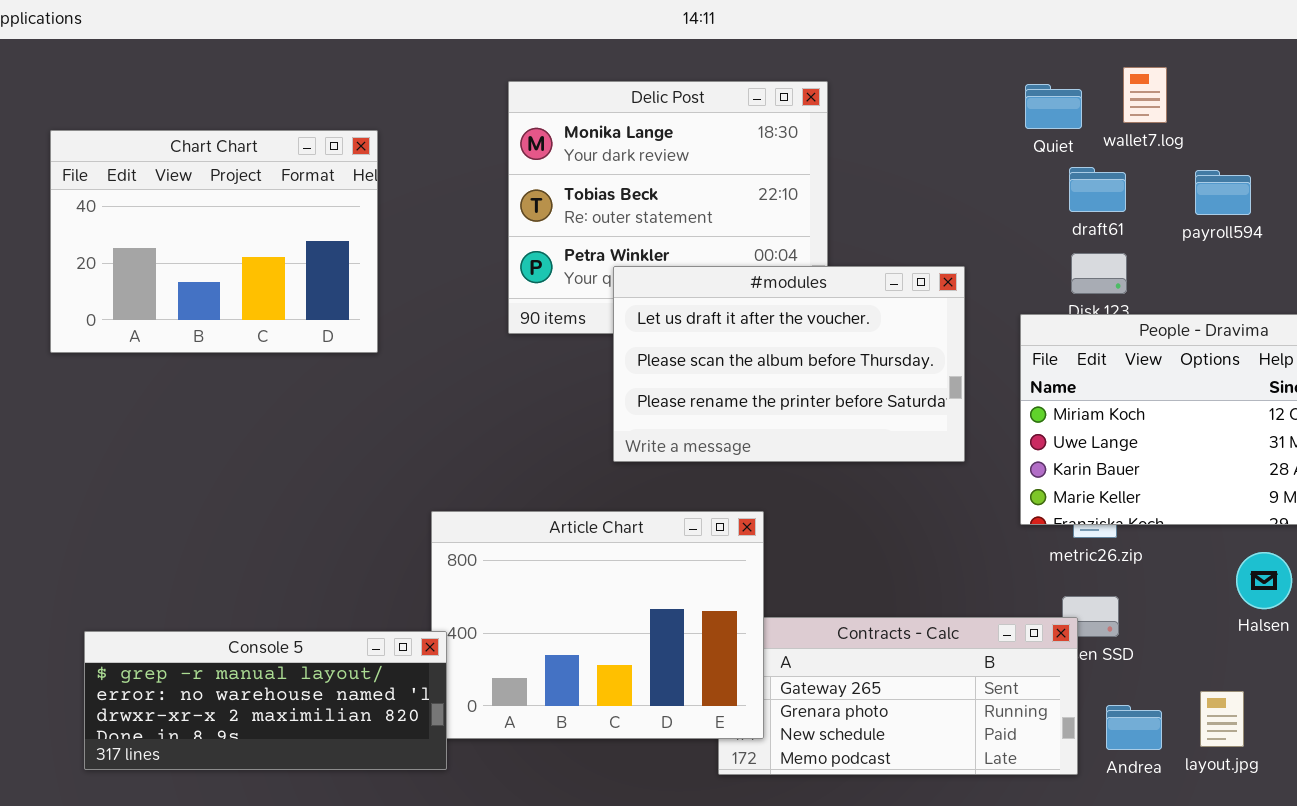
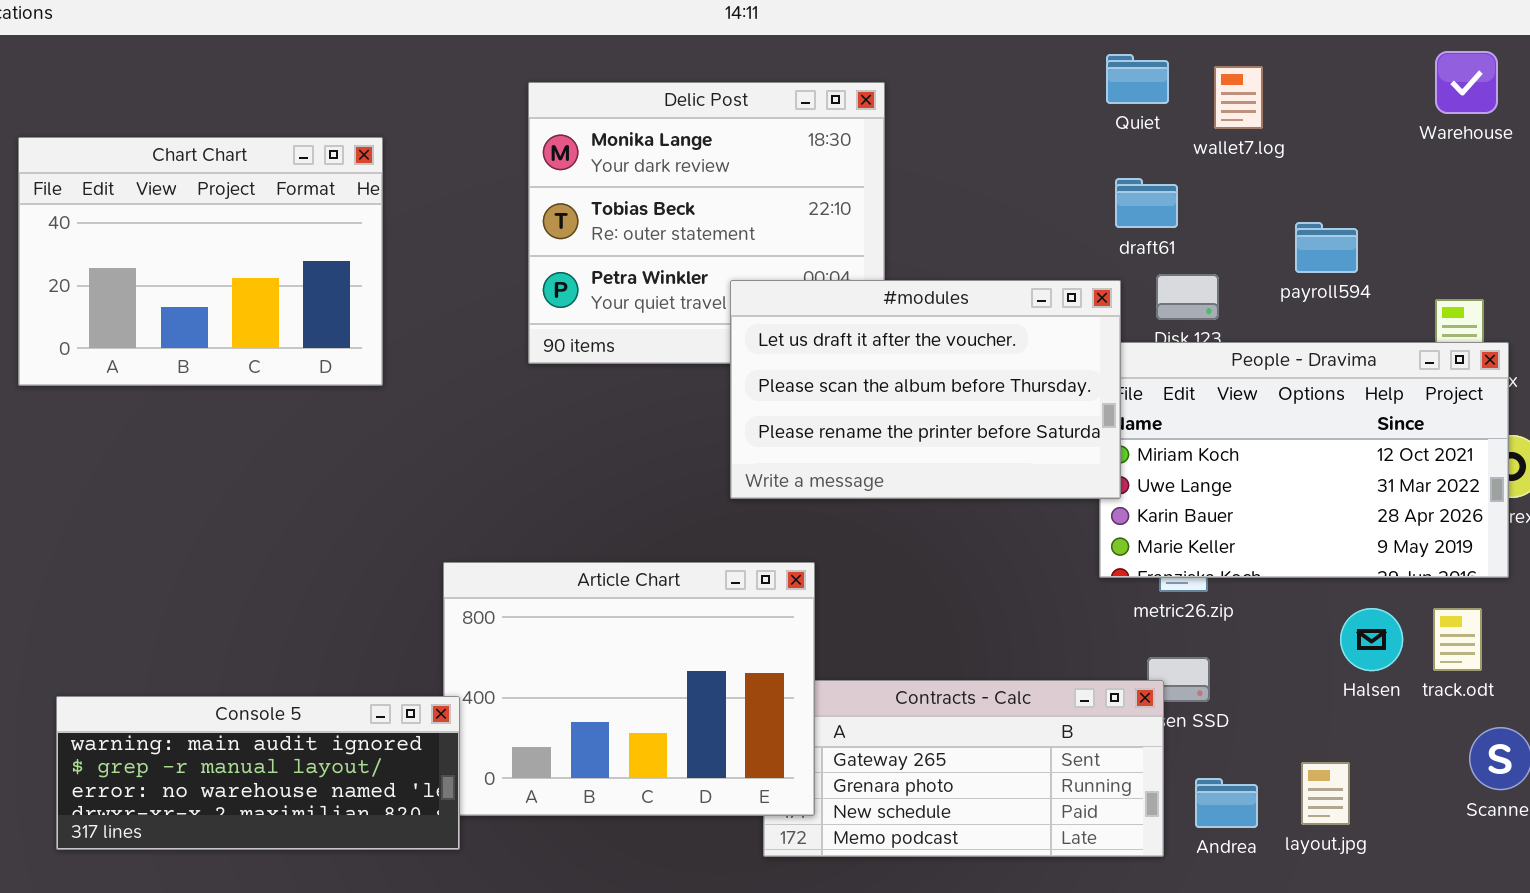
Quiet: [1025,84,1082,129] -> [1106,54,1169,104], moved
draft61: [1069,167,1126,212] -> [1115,178,1178,228], moved
payroll594: [1195,170,1251,215] -> [1295,222,1358,273], moved
#modules: [613,266,965,462] -> [730,280,1121,499], moved
Console 5: [84,631,447,770] -> [56,696,460,850], scrolled up 1 row

